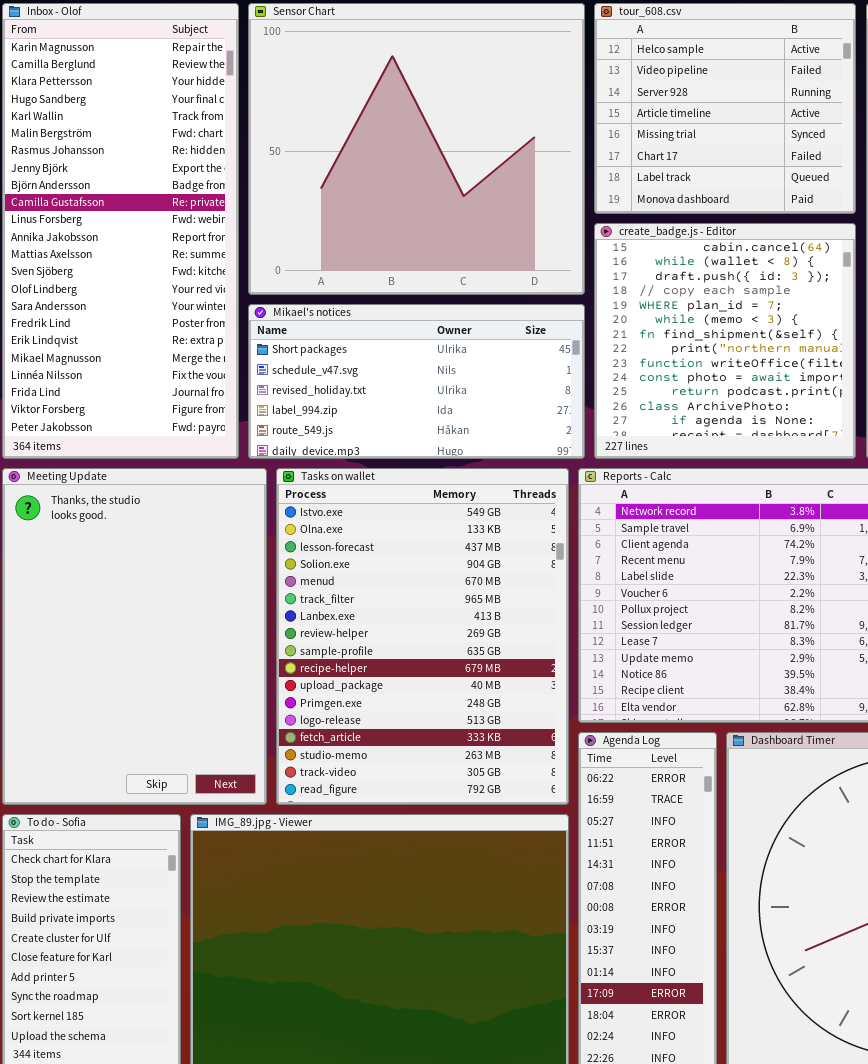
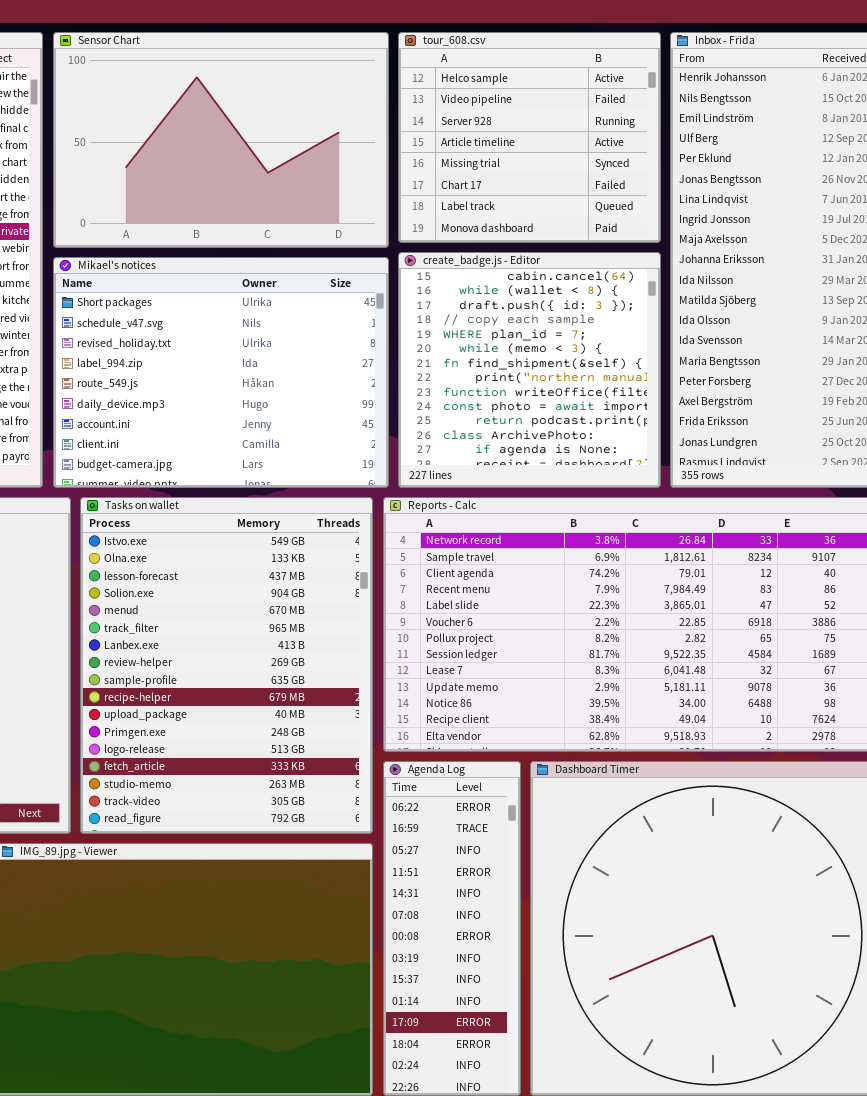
Sensor Chart: [248,3,585,295] -> [53,32,389,248], resized
Mikael's notices: [248,304,585,459] -> [53,257,389,488], resized

